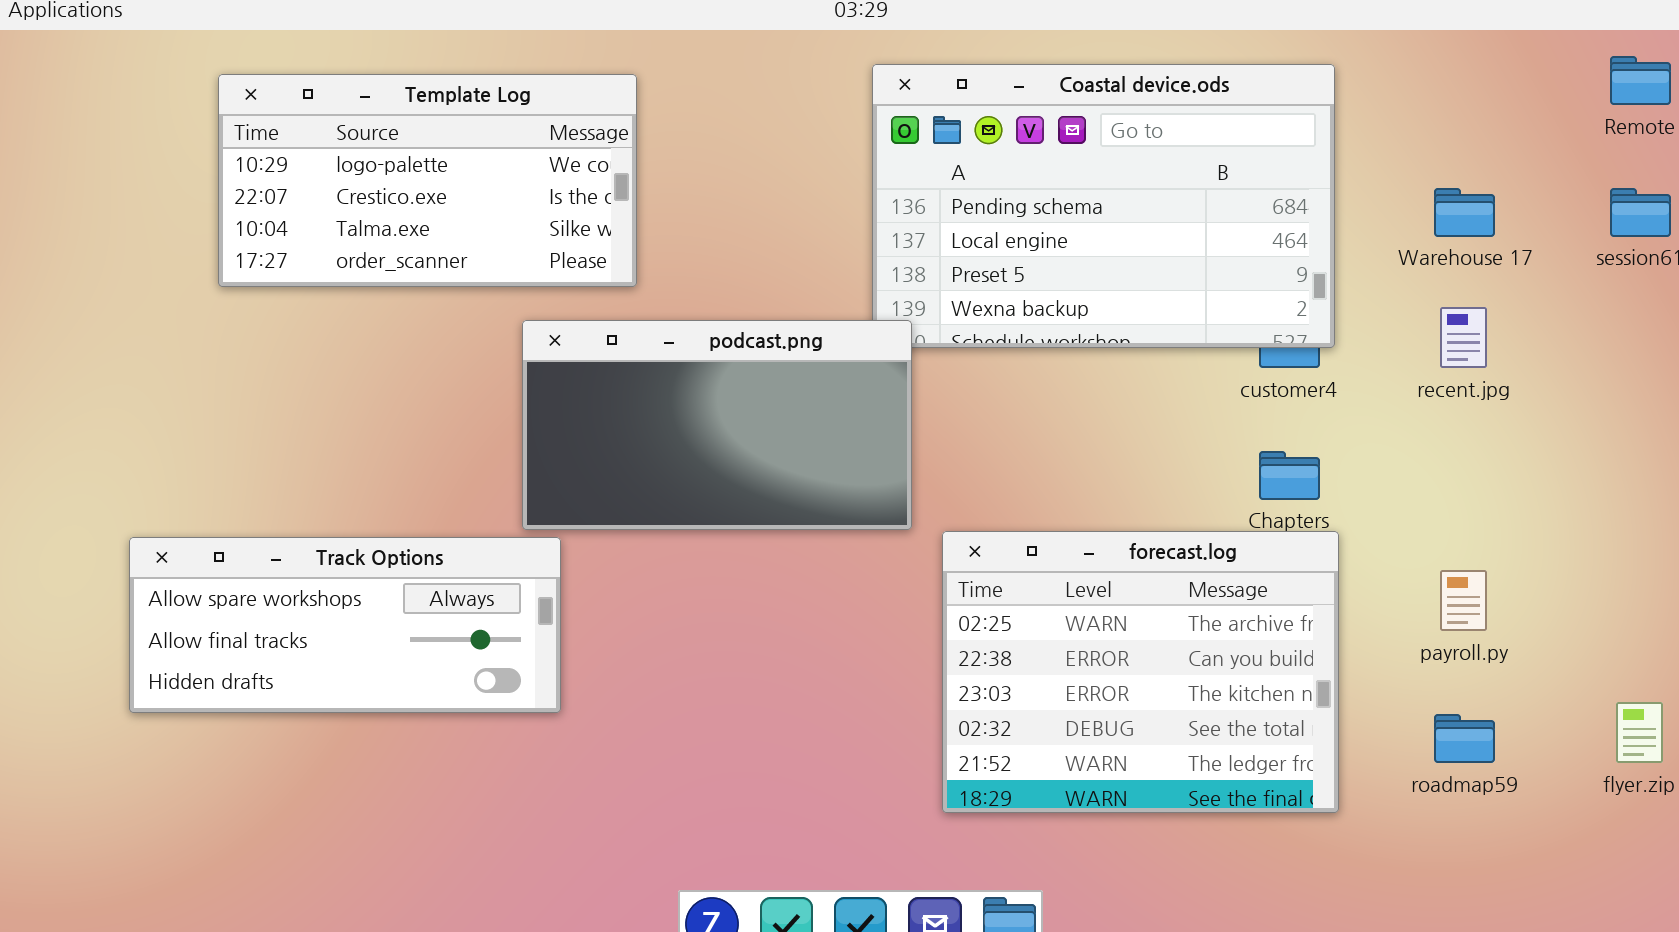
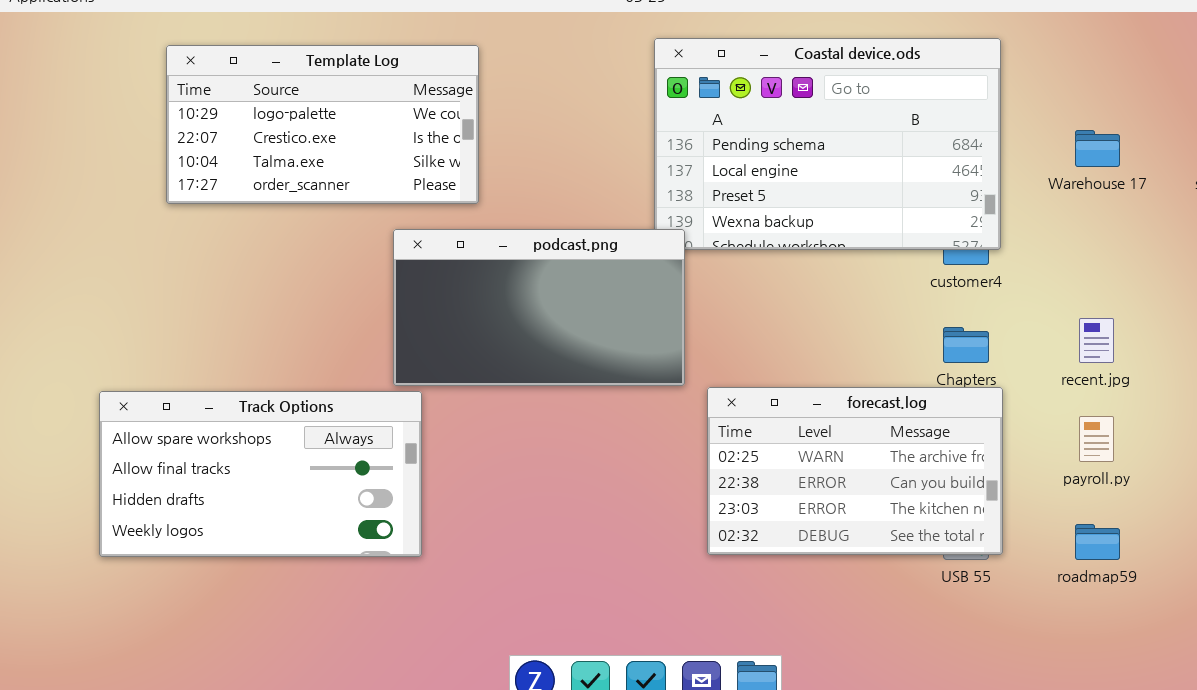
recent.jpg: [1440,307,1487,368] -> [1079,318,1114,363], moved
forecast.log: [942,531,1339,813] -> [707,387,1003,555], resized
Track Options: [129,537,561,713] -> [99,391,422,557], resized

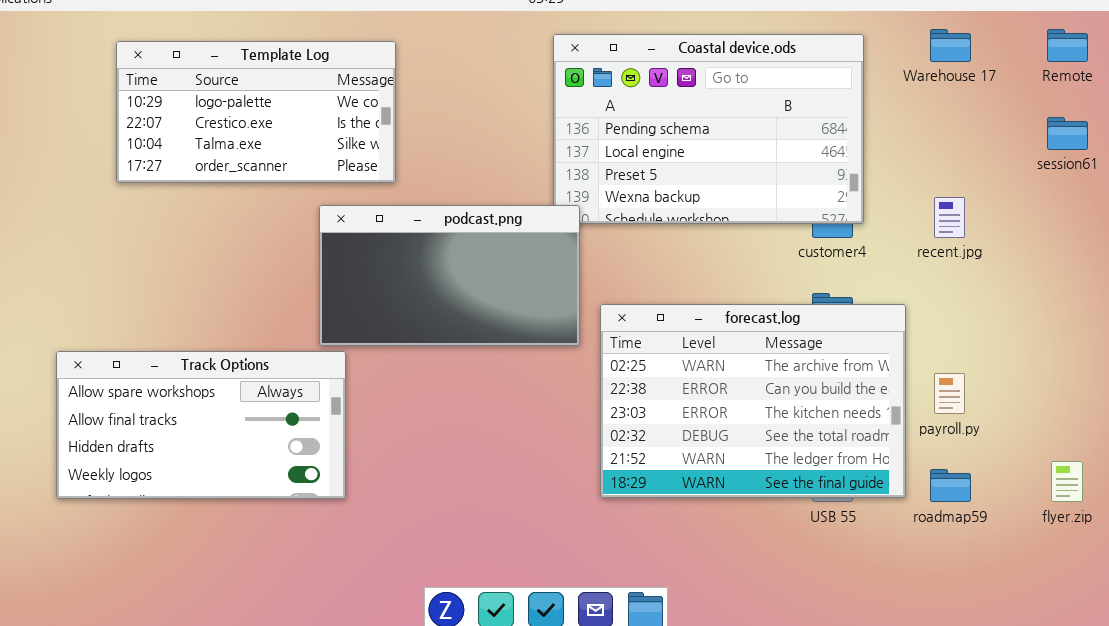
Warehouse 17: [1075,130,1120,167] -> [930,29,971,62], moved
recent.jpg: [1079,318,1114,363] -> [934,197,965,238], moved
forecast.log: [707,387,1003,555] -> [600,304,906,498], resized

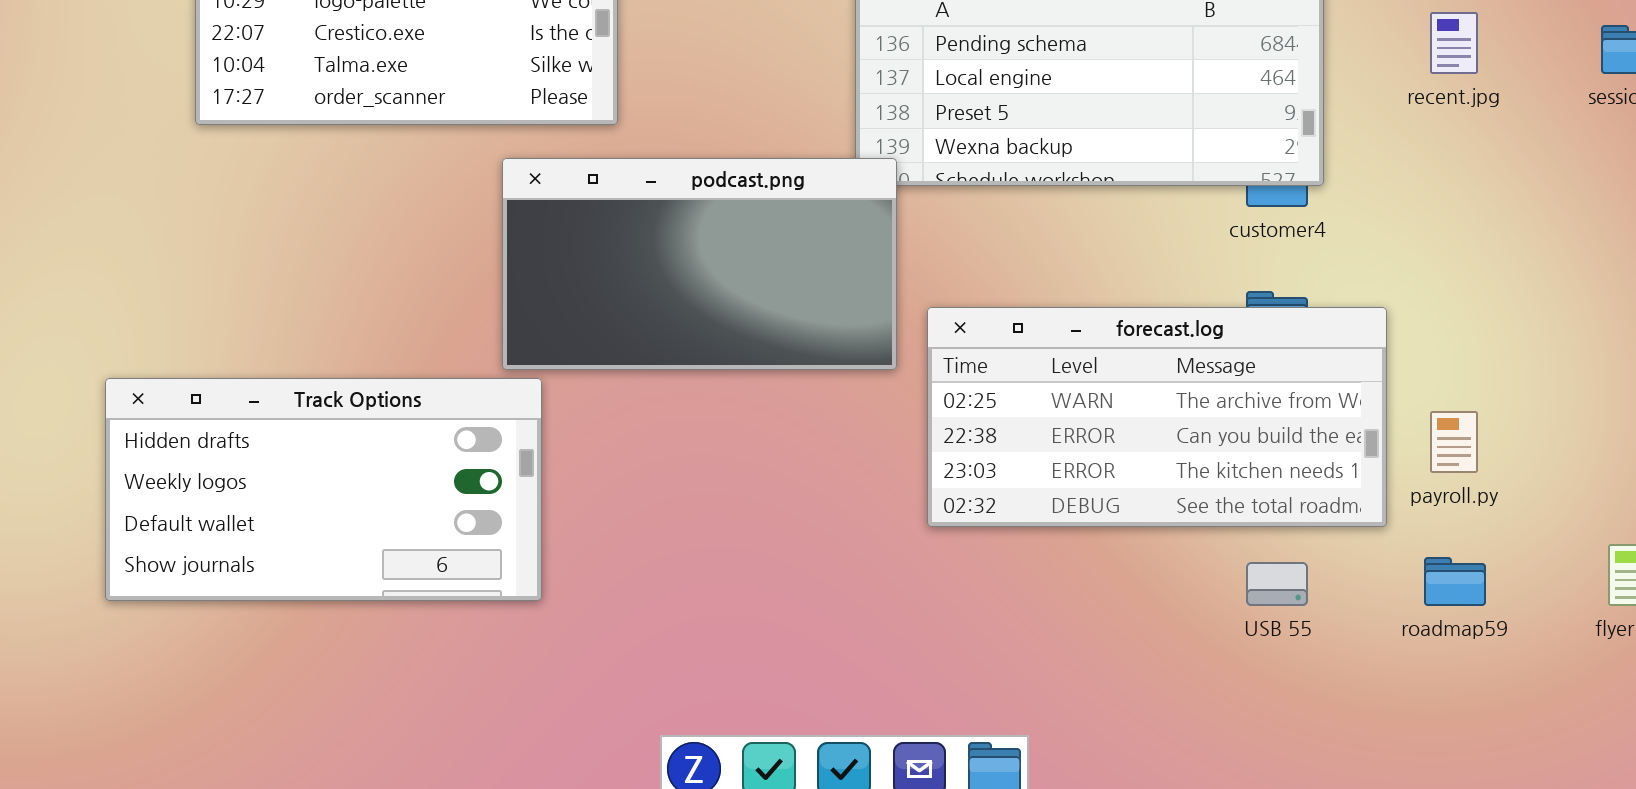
recent.jpg: [934,197,965,238] -> [1430,12,1478,74], moved
forecast.log: [600,304,906,498] -> [927,307,1387,527], resized
Track Options: [56,351,346,499] -> [105,378,542,601], scrolled down 2 rows

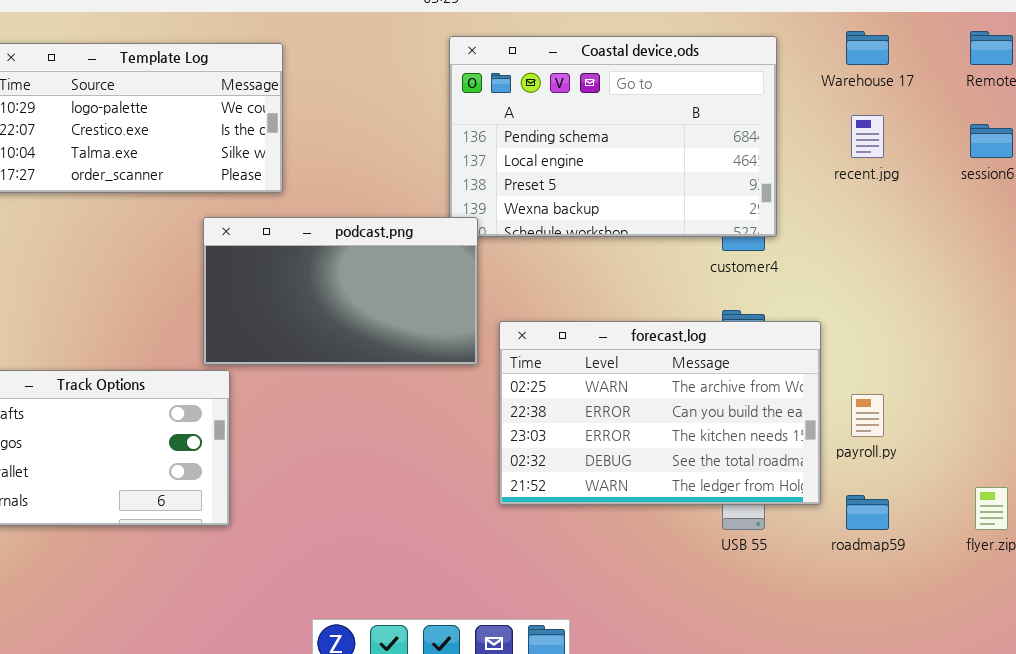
forecast.log: [927,307,1387,527] -> [499,321,821,505], resized

